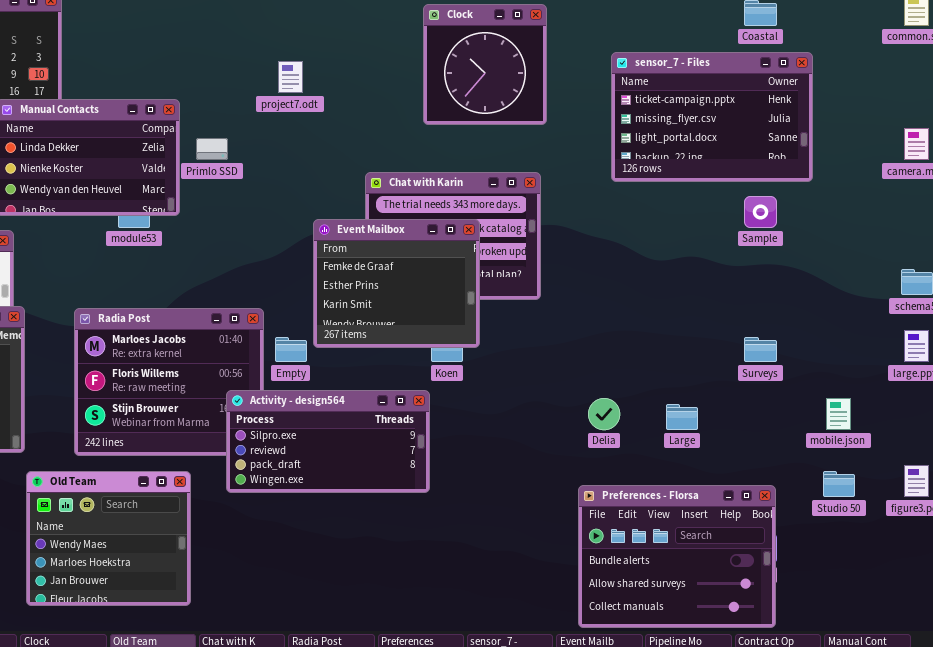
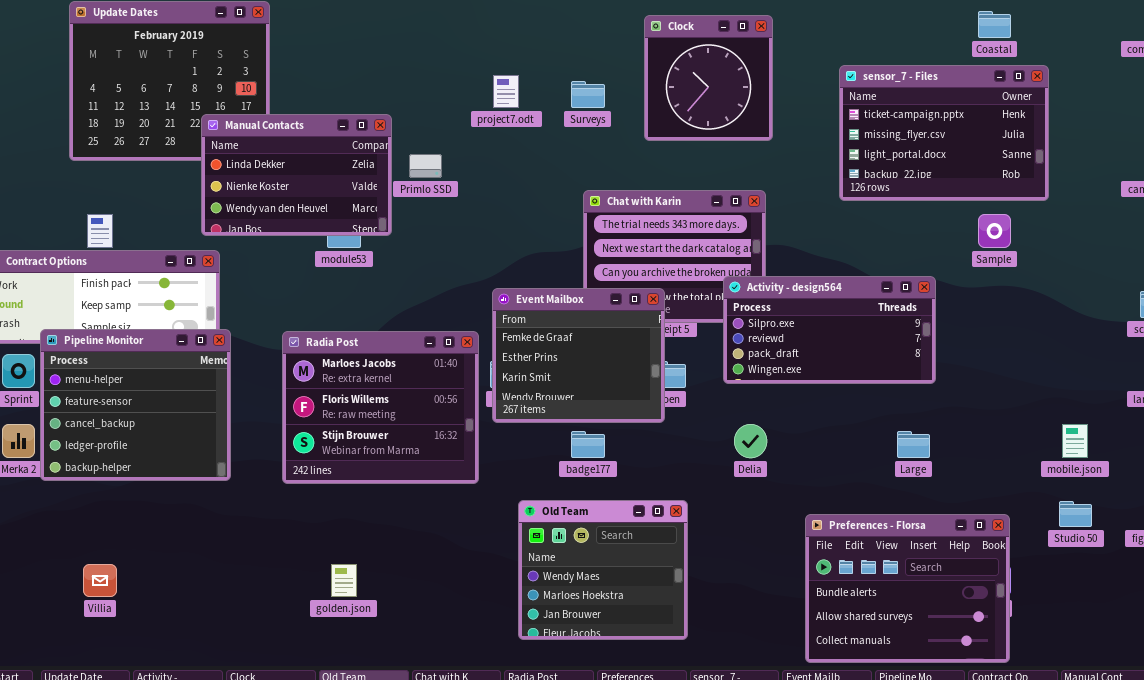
Event Mailbox: [313,219,480,348] -> [492,288,665,423], moved
Surveys: [744,337,777,362] -> [571,81,605,108], moved
Activity - design564: [226,390,430,493] -> [723,276,936,384], moved
Delia: [588,398,620,430] -> [734,424,767,458], moved
Old Team: [26,471,191,606] -> [518,500,688,640], moved

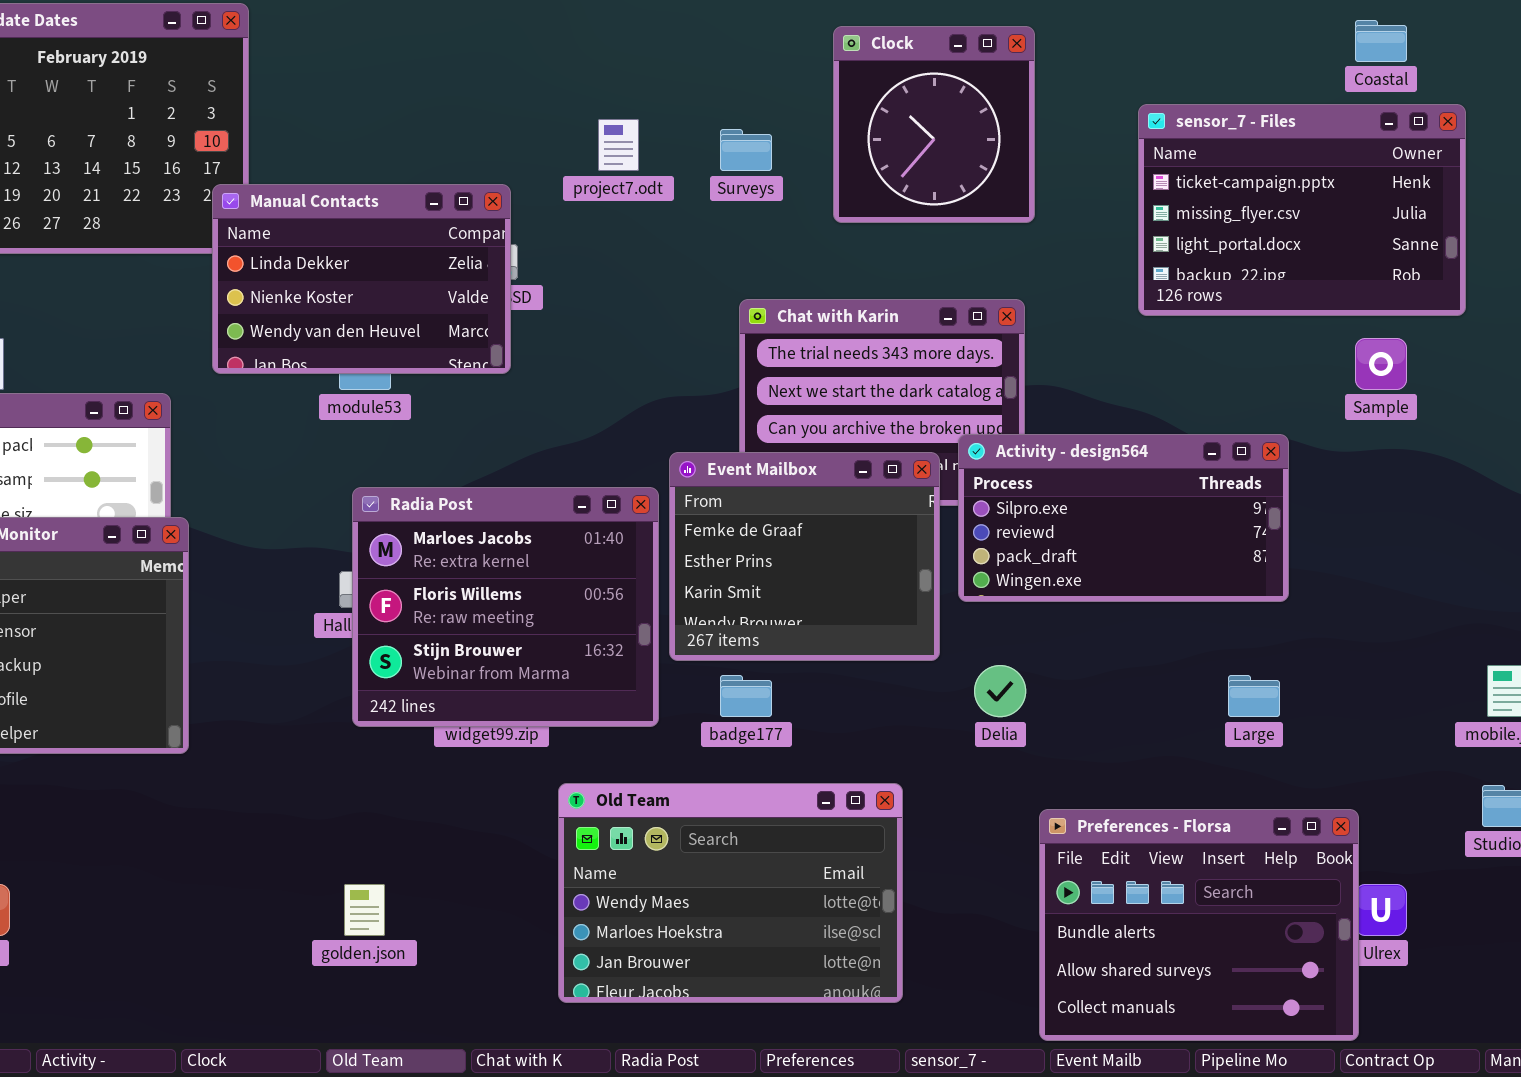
Manual Contacts: [201,114,392,236] -> [212,184,511,374], moved
Event Mailbox: [492,288,665,423] -> [669,452,940,661], moved
Radia Post: [282,331,479,484] -> [352,487,659,727], moved
Old Team: [518,500,688,640] -> [558,783,903,1003], resized
Preferences - Florsa: [805,514,1010,663] -> [1039,809,1359,1041], moved

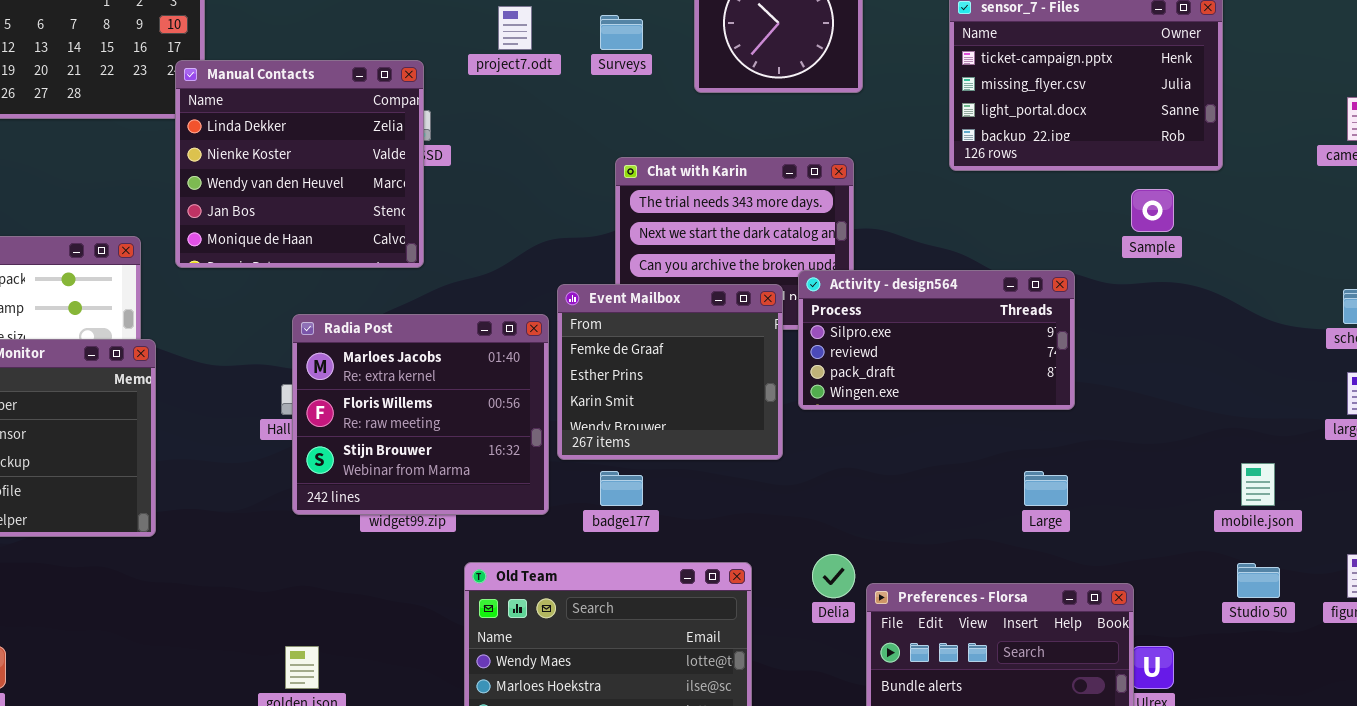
Manual Contacts: [212,184,511,374] -> [175,60,424,268], resized
Delia: [974,665,1026,717] -> [812,554,855,598], moved

